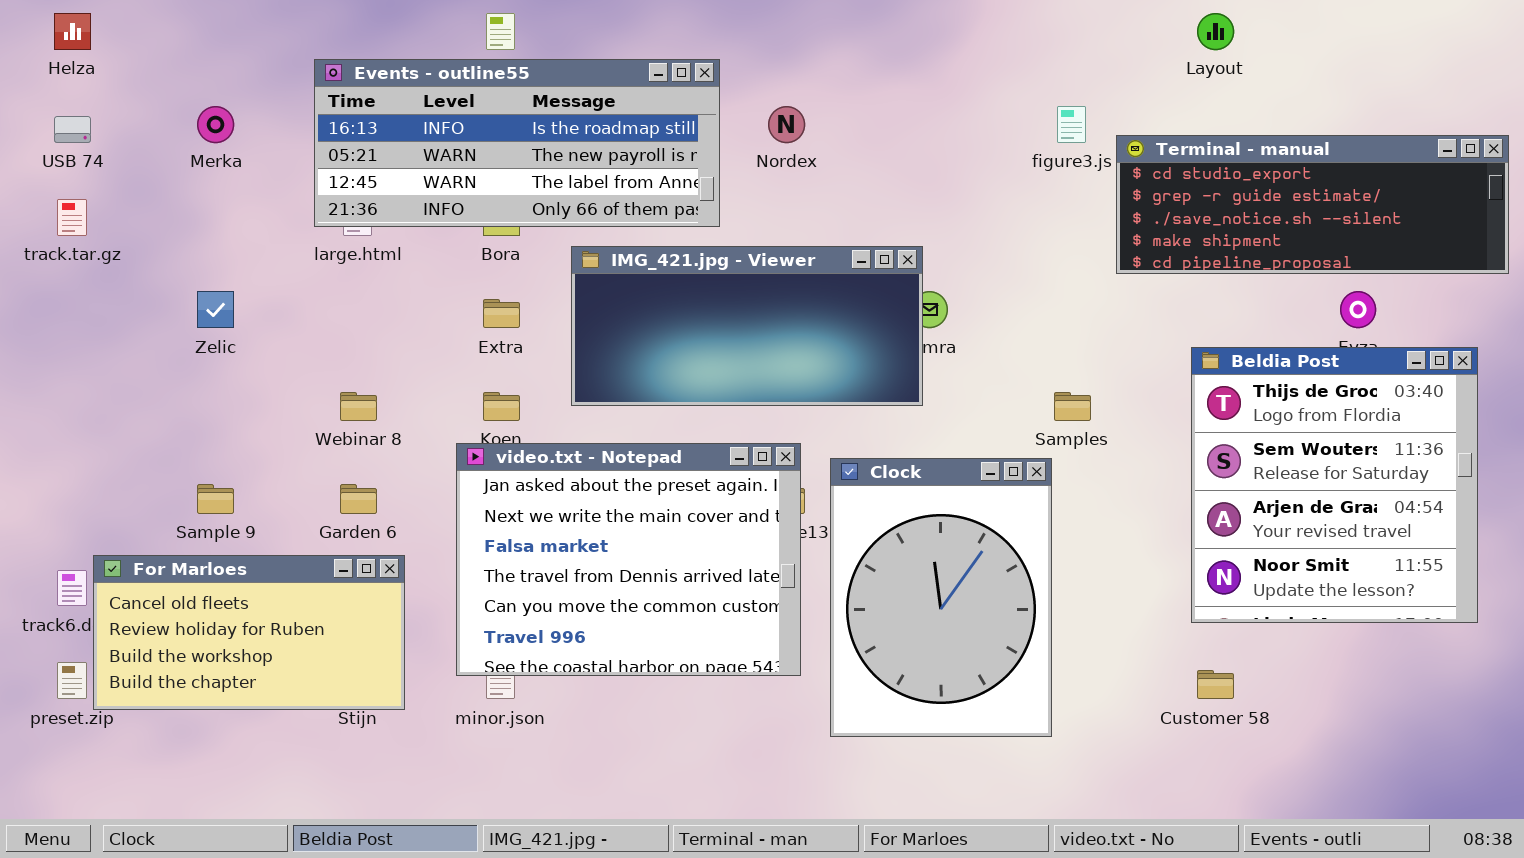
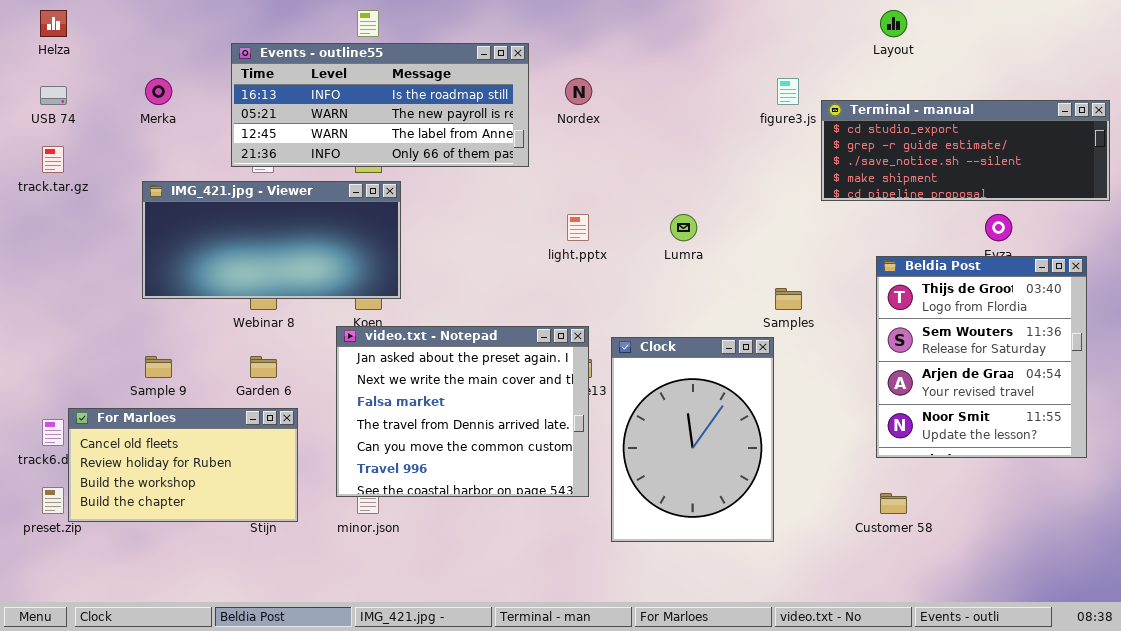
IMG_421.jpg - Viewer: [571,246,923,406] -> [142,181,401,299], moved

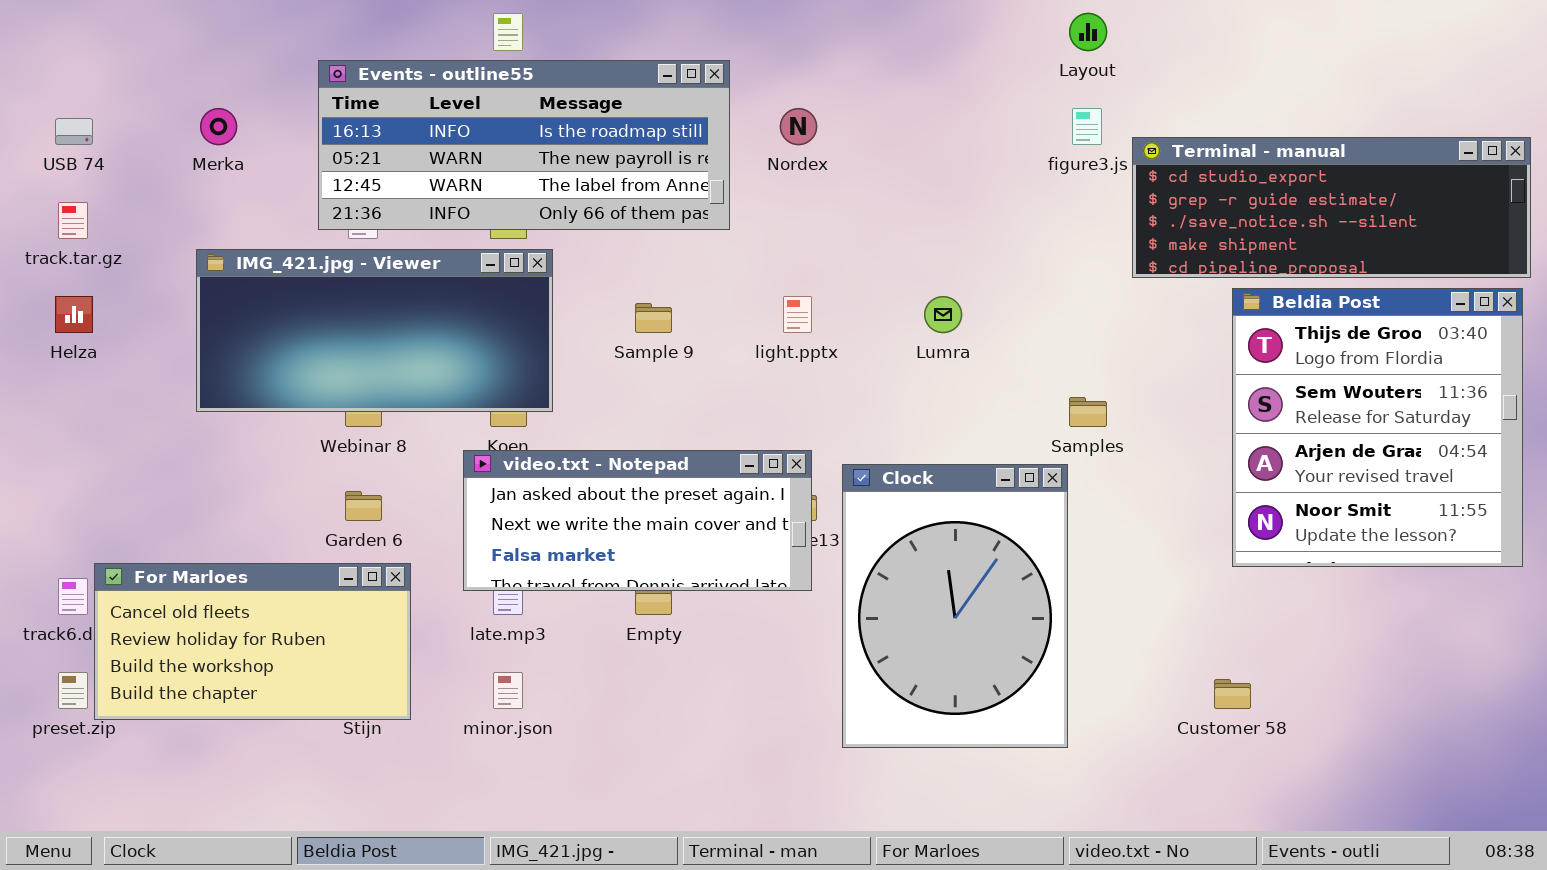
Helza: [40,10,67,37] -> [55,296,93,333], moved
Layout: [880,10,907,37] -> [1069,13,1107,51], moved
Beldia Post: [876,256,1087,458] -> [1232,288,1523,567], moved
video.txt - Notepad: [336,326,589,497] -> [463,450,812,591], resized
Sample 9: [145,356,172,378] -> [635,303,672,333], moved

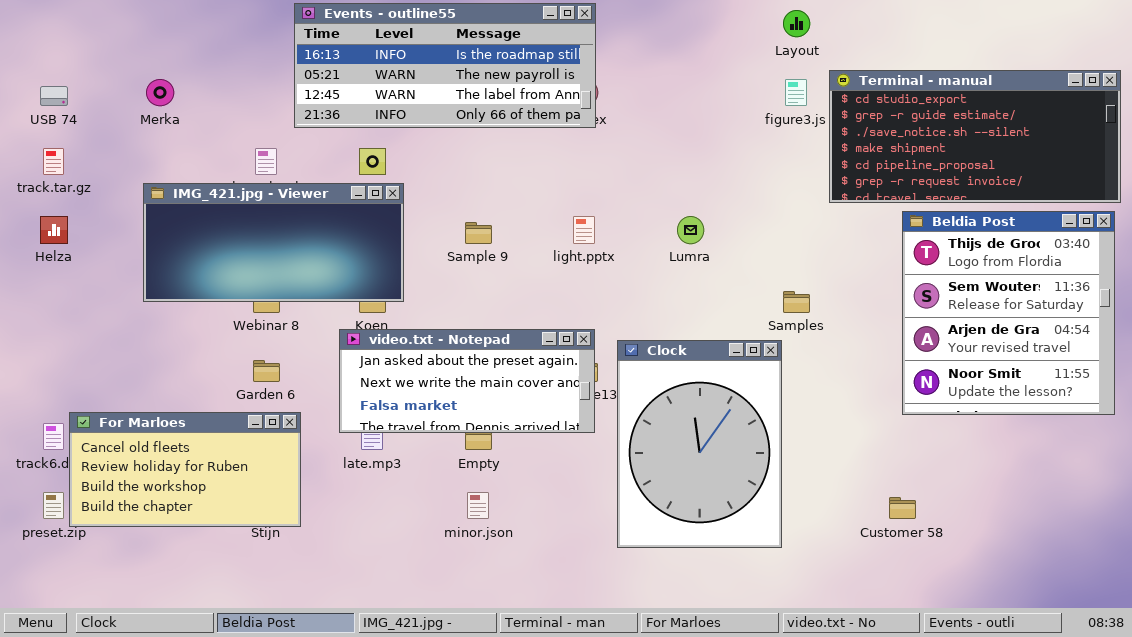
Events - outline55: [318,60,730,230] -> [294,3,596,128], moved
Terminal - manual: [1132,137,1531,278] -> [829,70,1121,203], resized
minor.json: [493,672,523,709] -> [467,492,489,519], moved

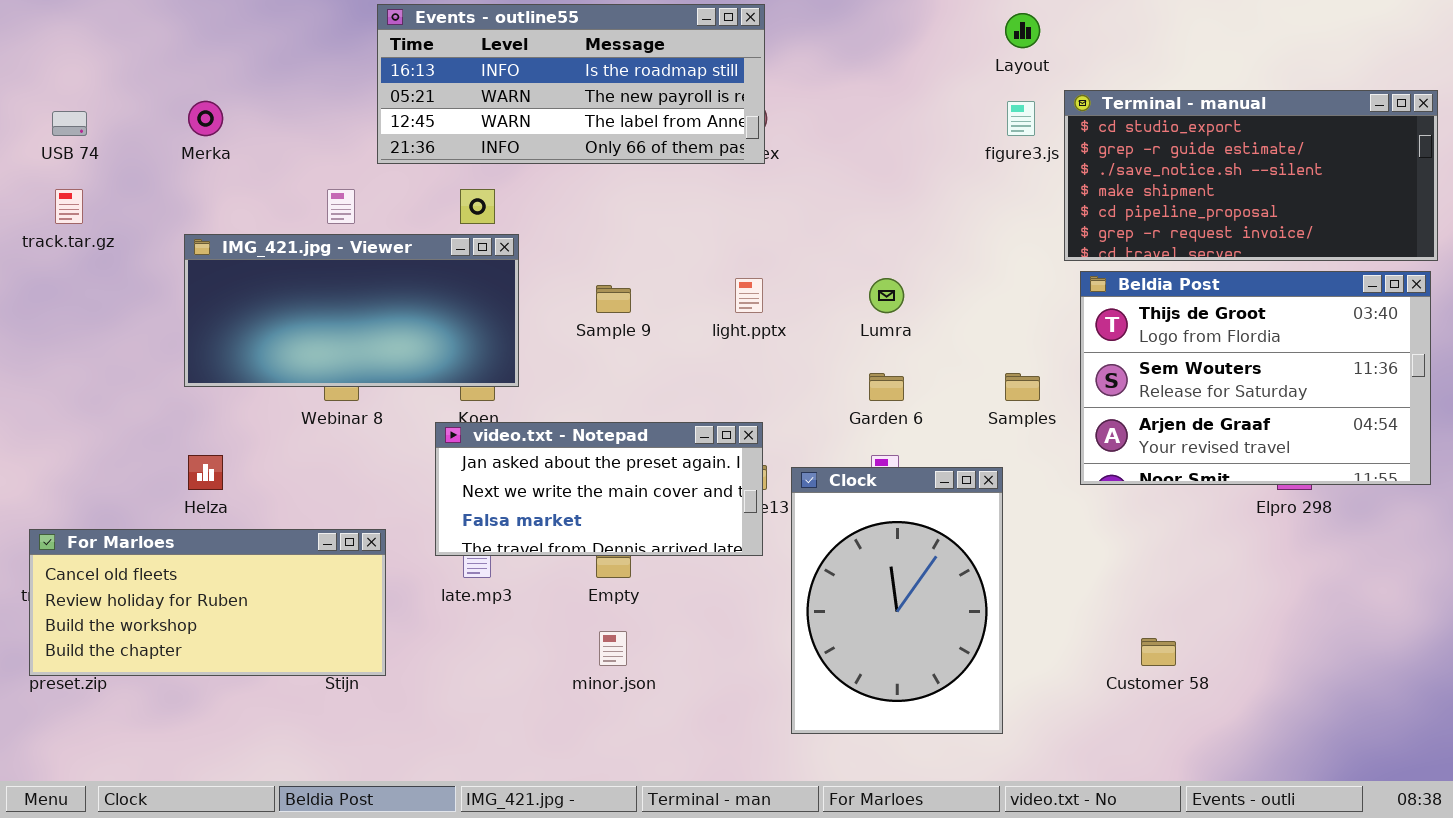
Beldia Post: [902,211,1115,415] -> [1080,271,1431,485], resized
Helza: [40,216,68,244] -> [188,455,223,490], moved
Clock: [617,340,782,548] -> [791,467,1003,734], moved
Garden 6: [253,360,280,382] -> [869,373,904,401], moved
For Marloes: [69,412,301,527] -> [29,529,386,676], resized

